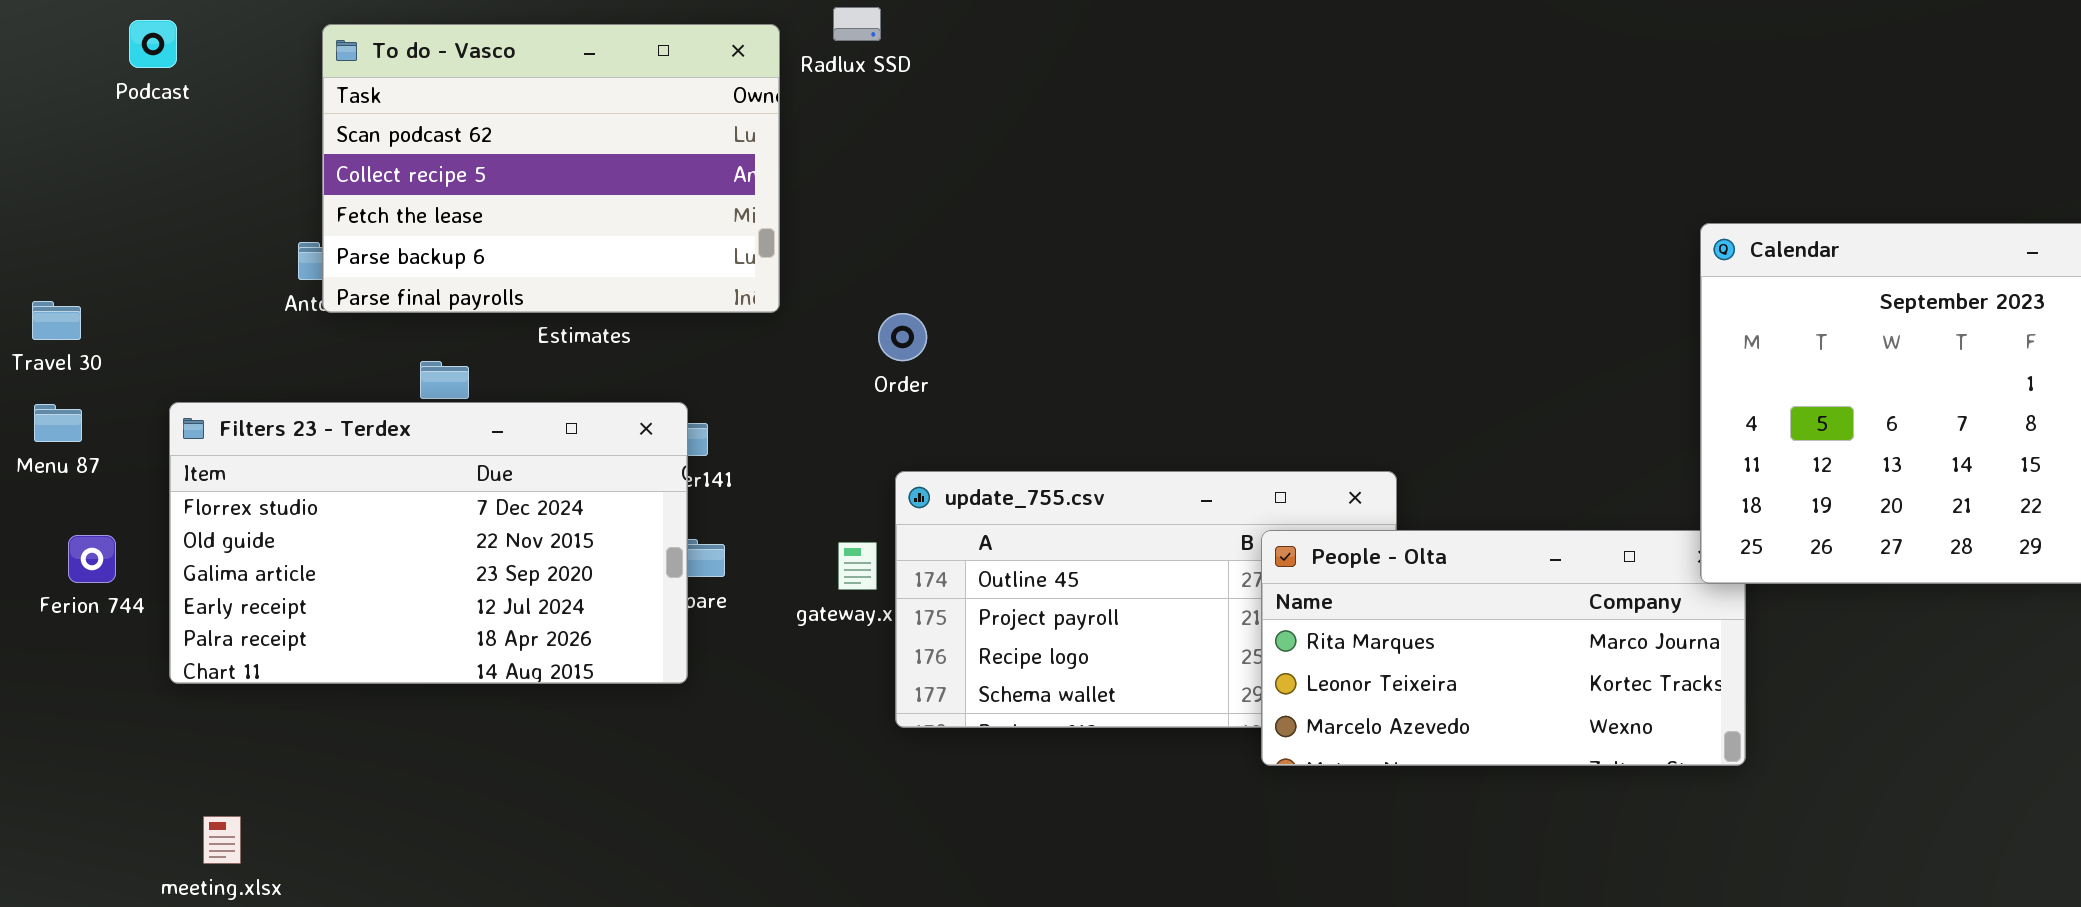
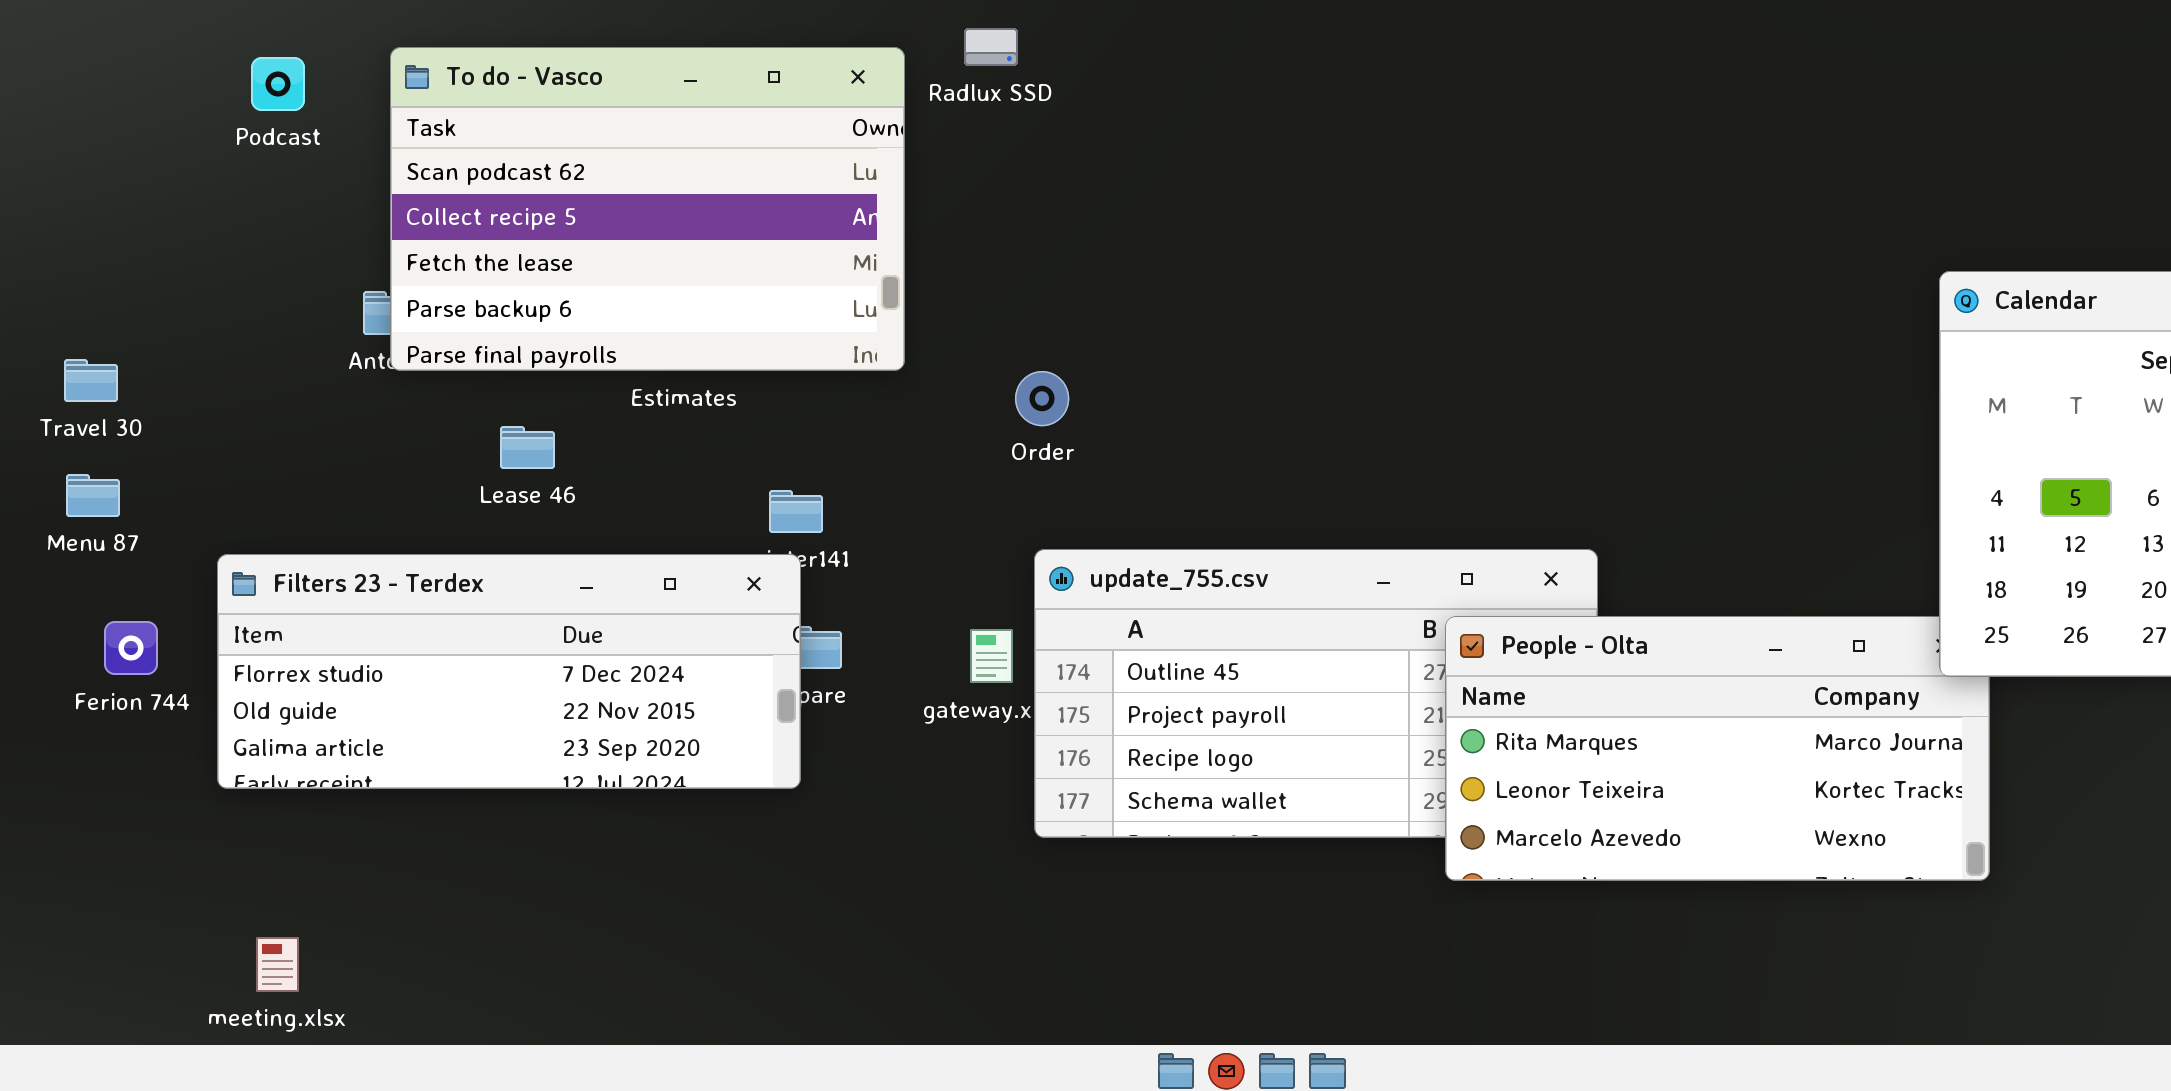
Podcast: [129,20,177,68] -> [251,57,305,111], moved
Filters 23 - Terdex: [169,402,688,684] -> [217,554,801,789], resized

